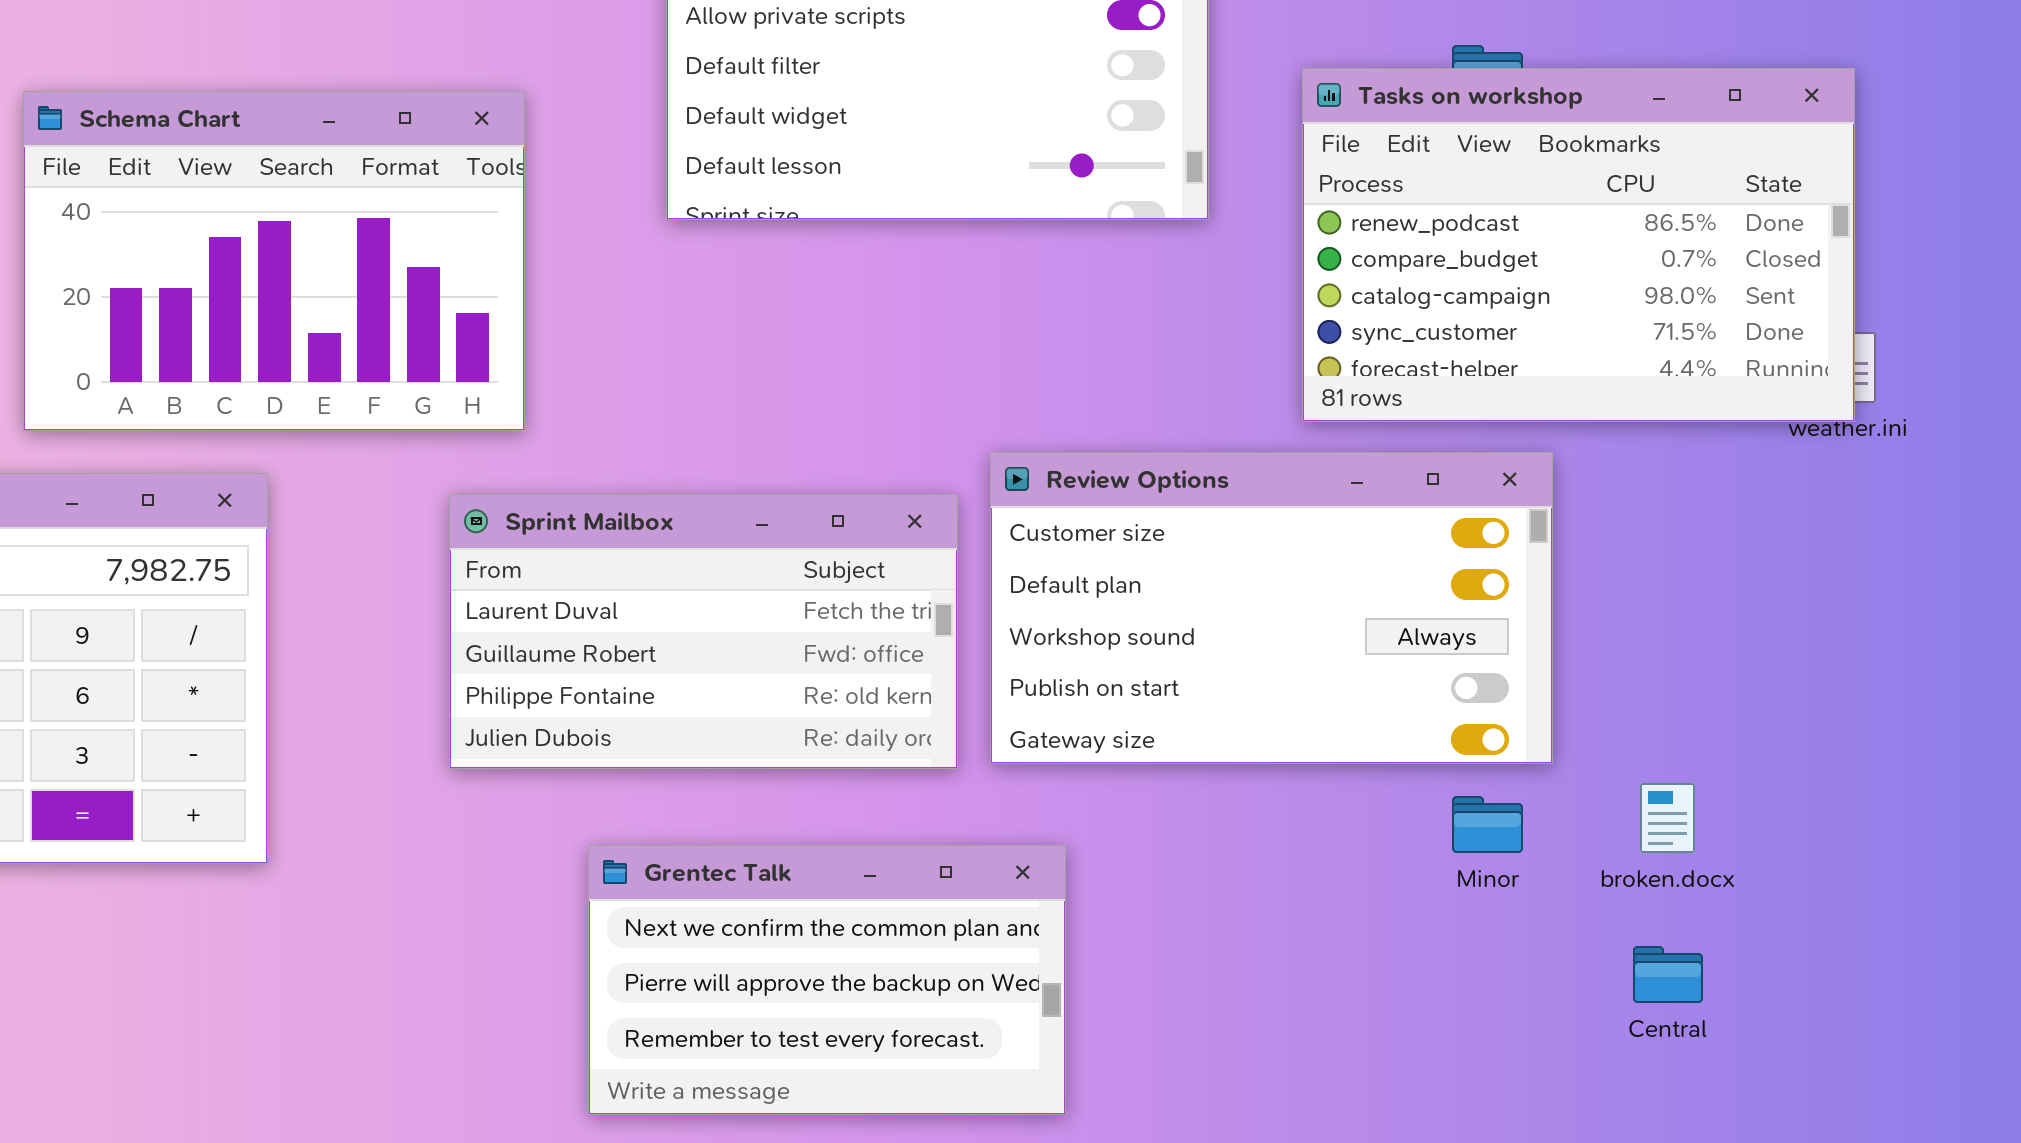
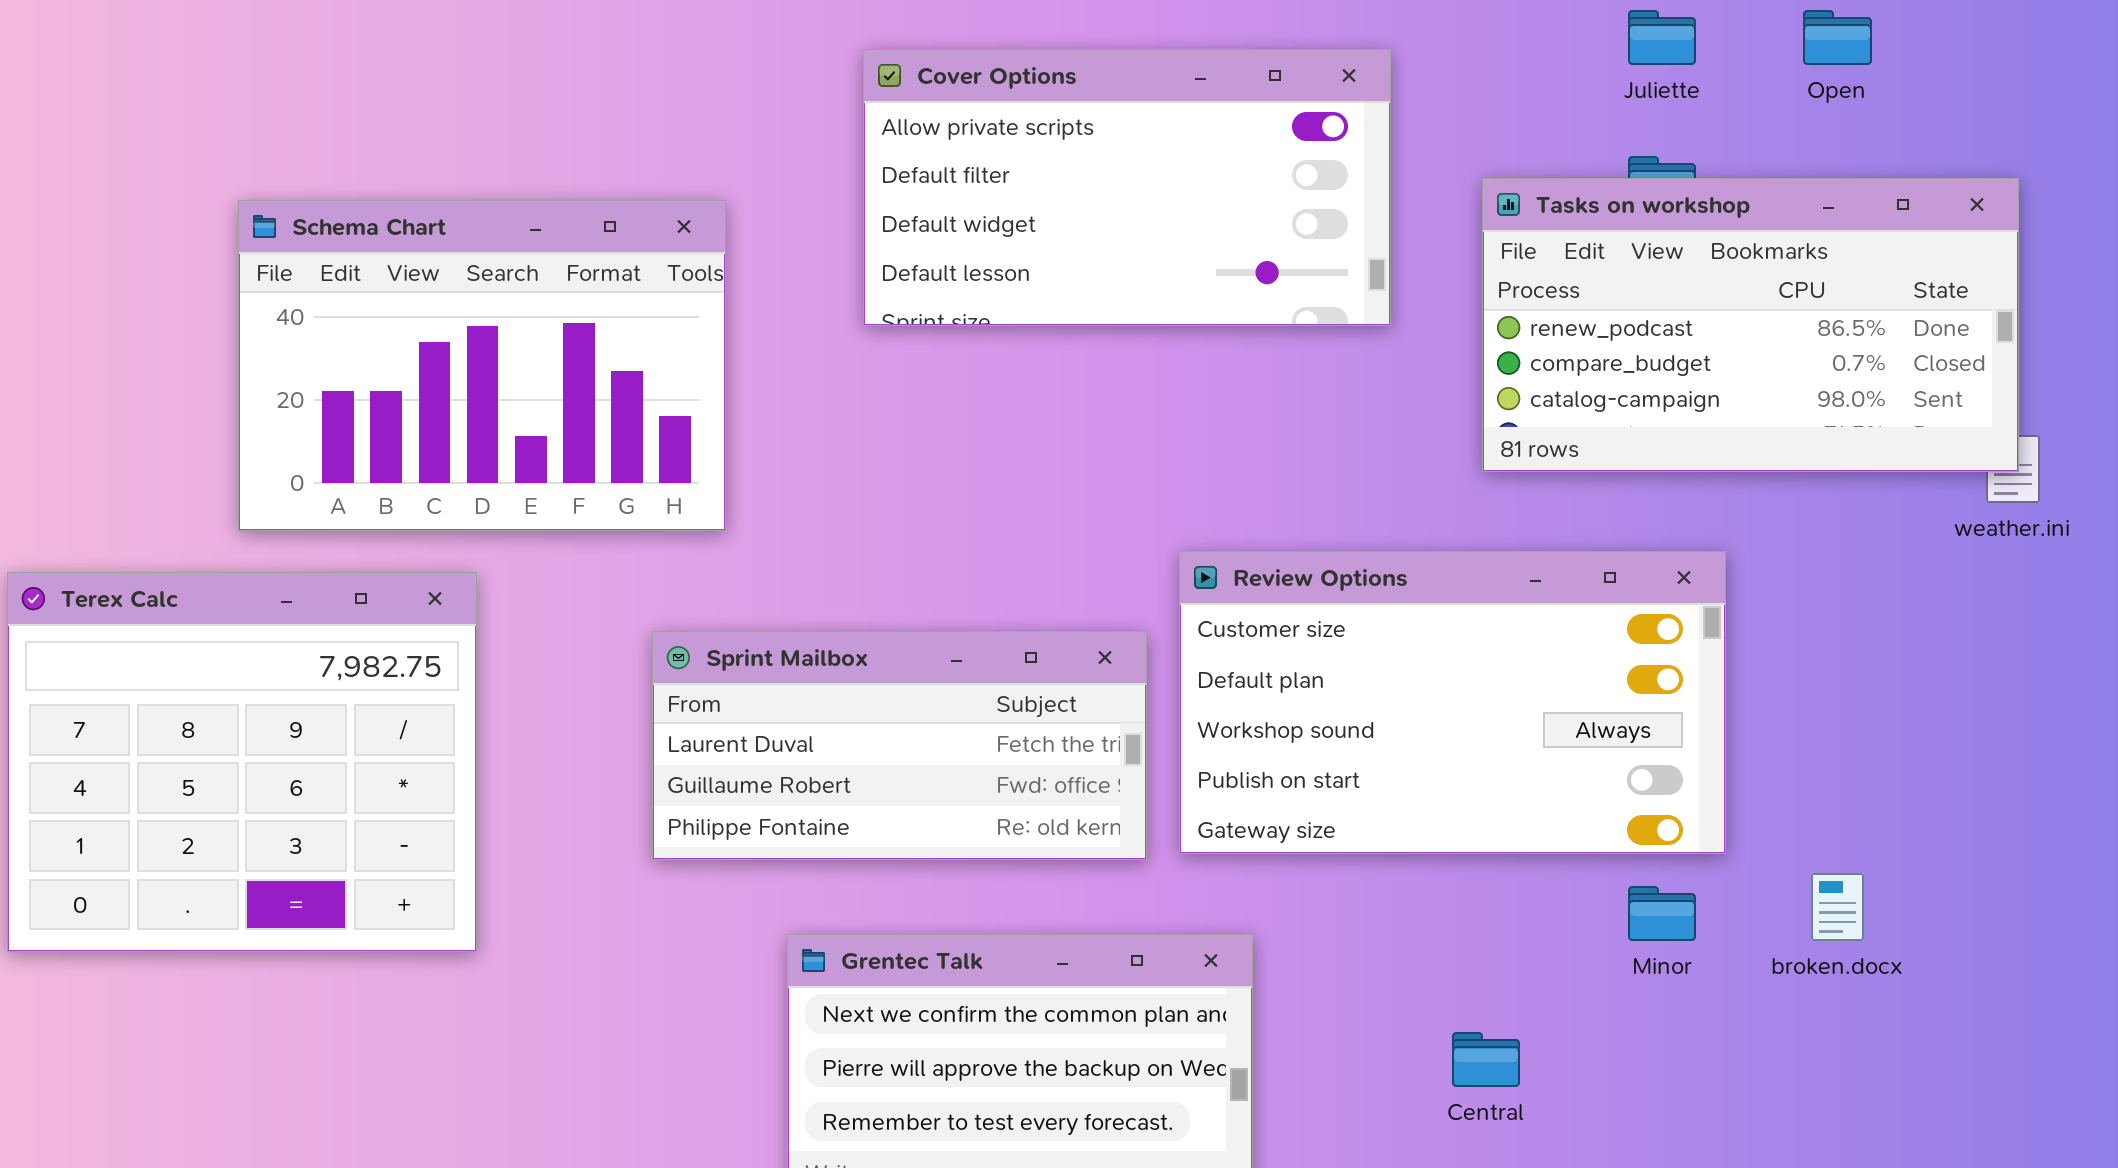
Tasks on workshop: [1302,68,1855,422] -> [1482,178,2019,472], resized
Sprint Mailbox: [449,494,958,769] -> [652,631,1147,860], resized
Central: [1633,946,1703,1003] -> [1452,1032,1520,1087], moved

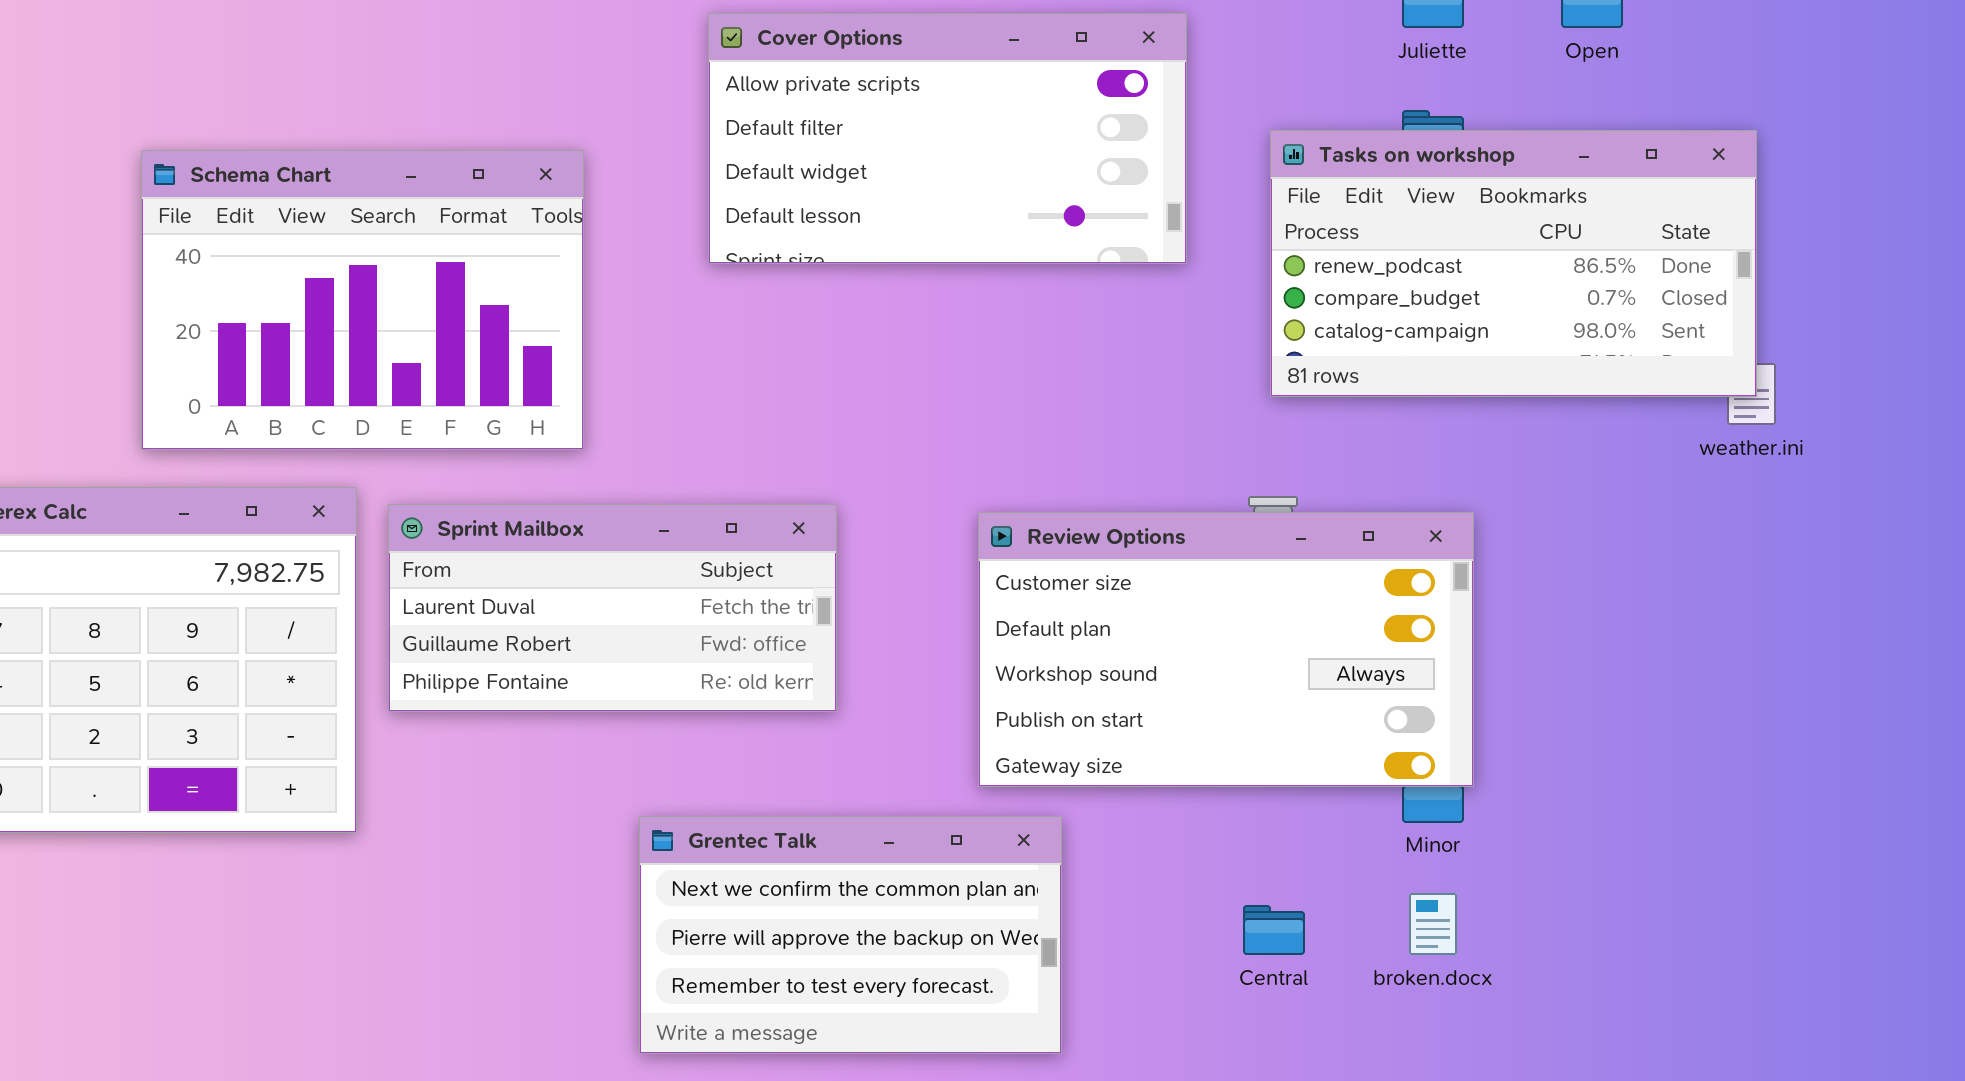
Review Options: [1179,551,1726,854] -> [978,512,1474,787], moved
Sprint Mailbox: [652,631,1147,860] -> [388,504,837,712], moved
broken.docx: [1811,873,1864,941] -> [1409,893,1457,955], moved

